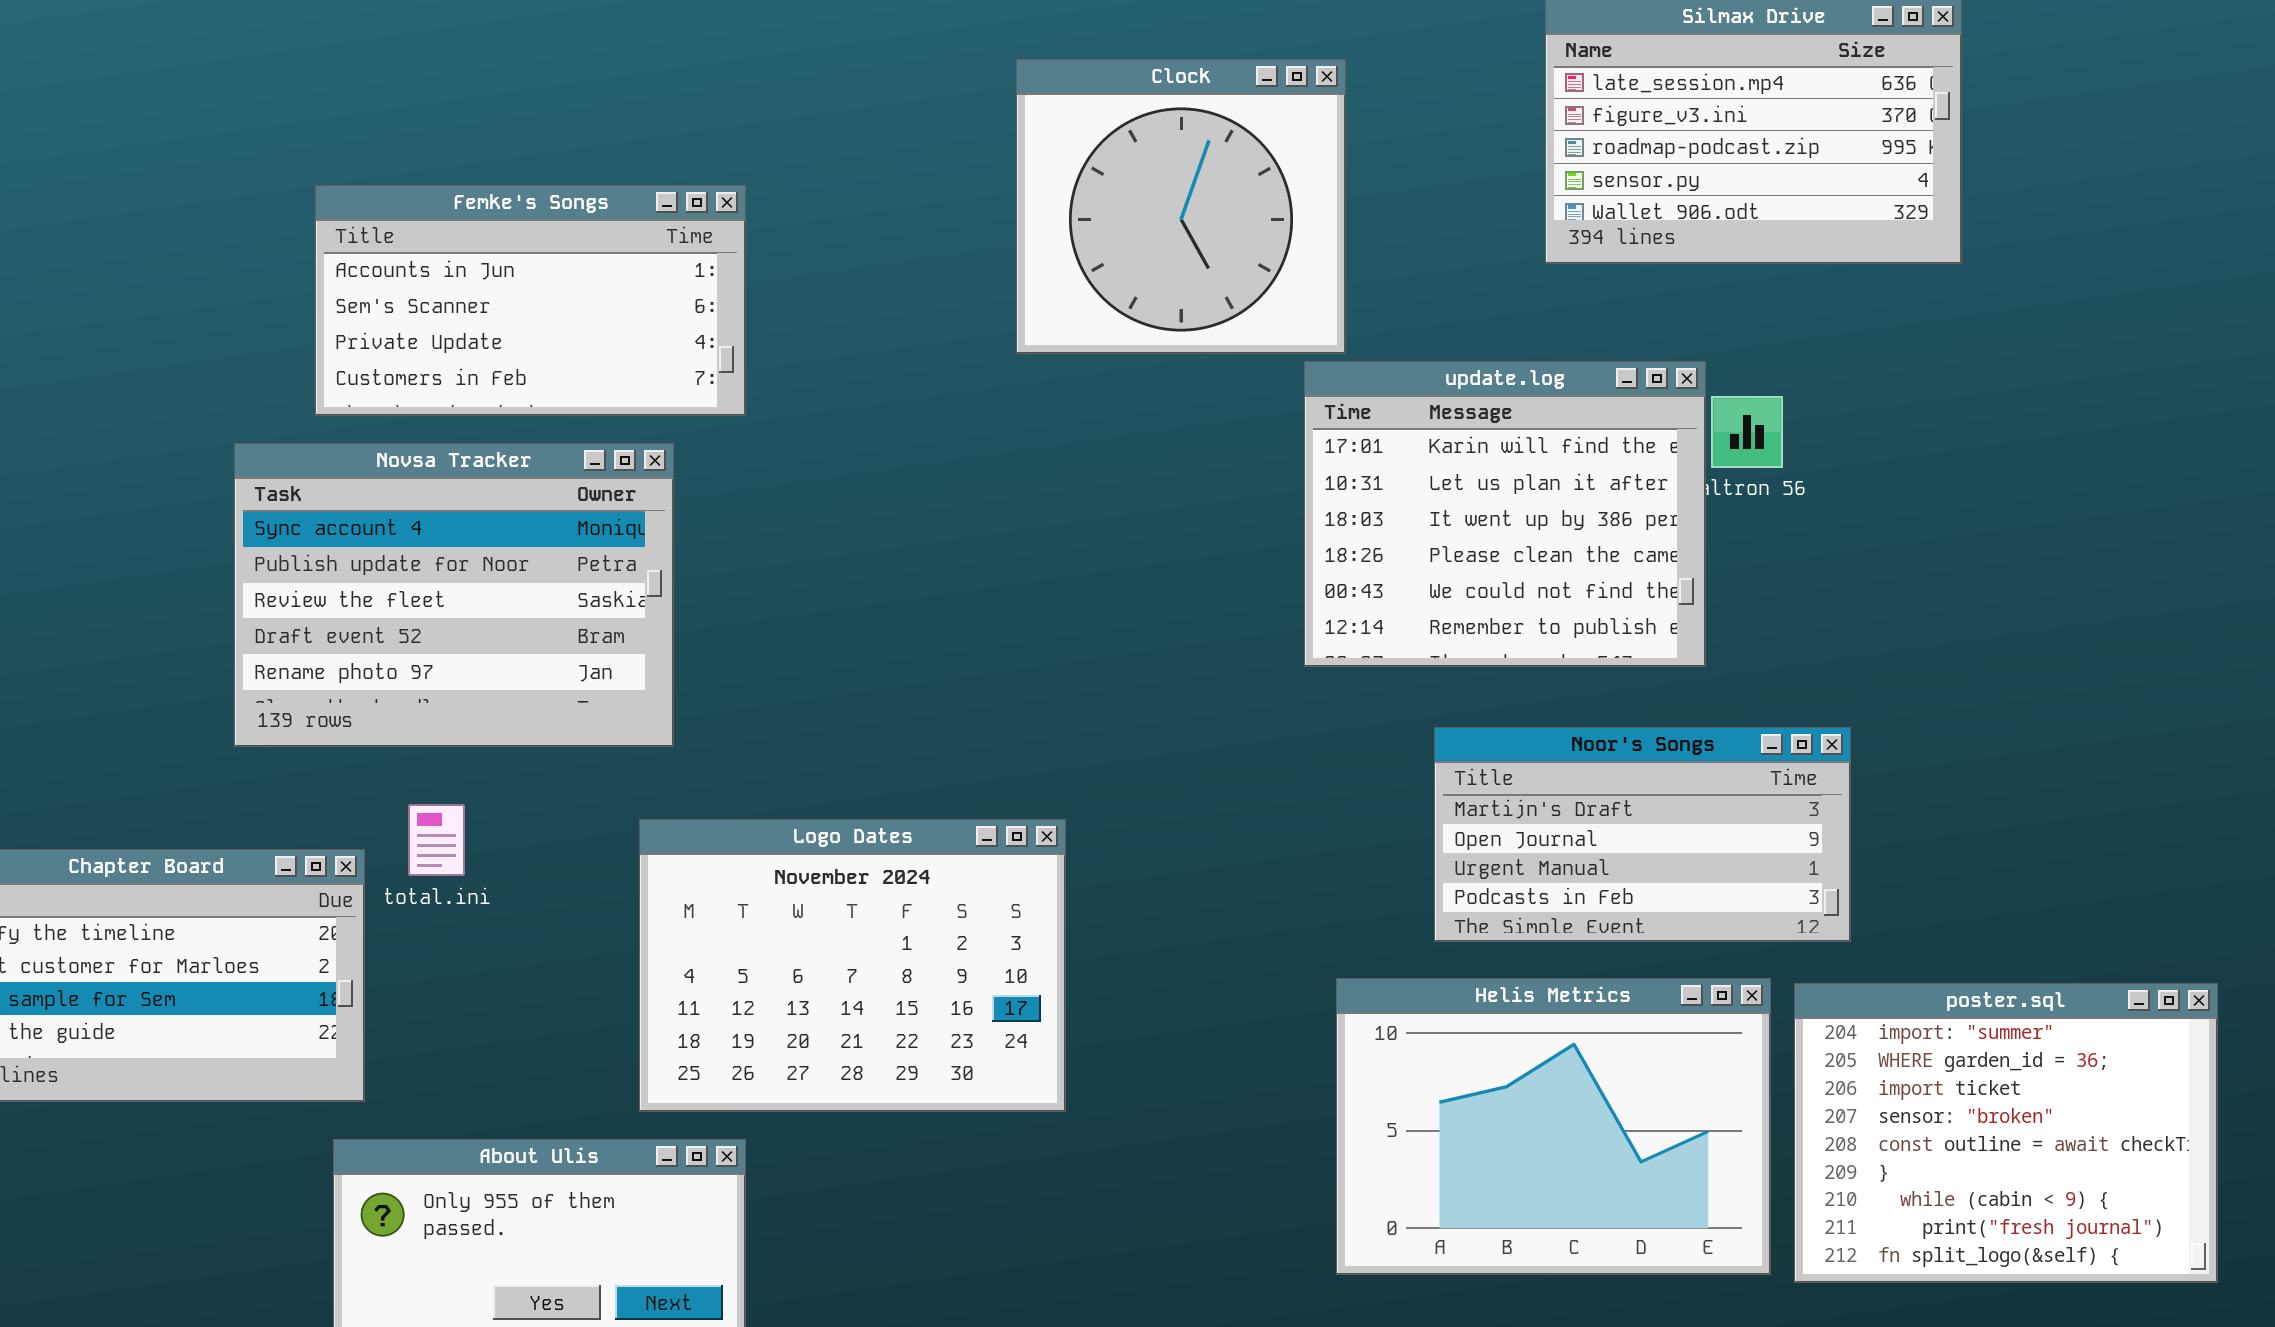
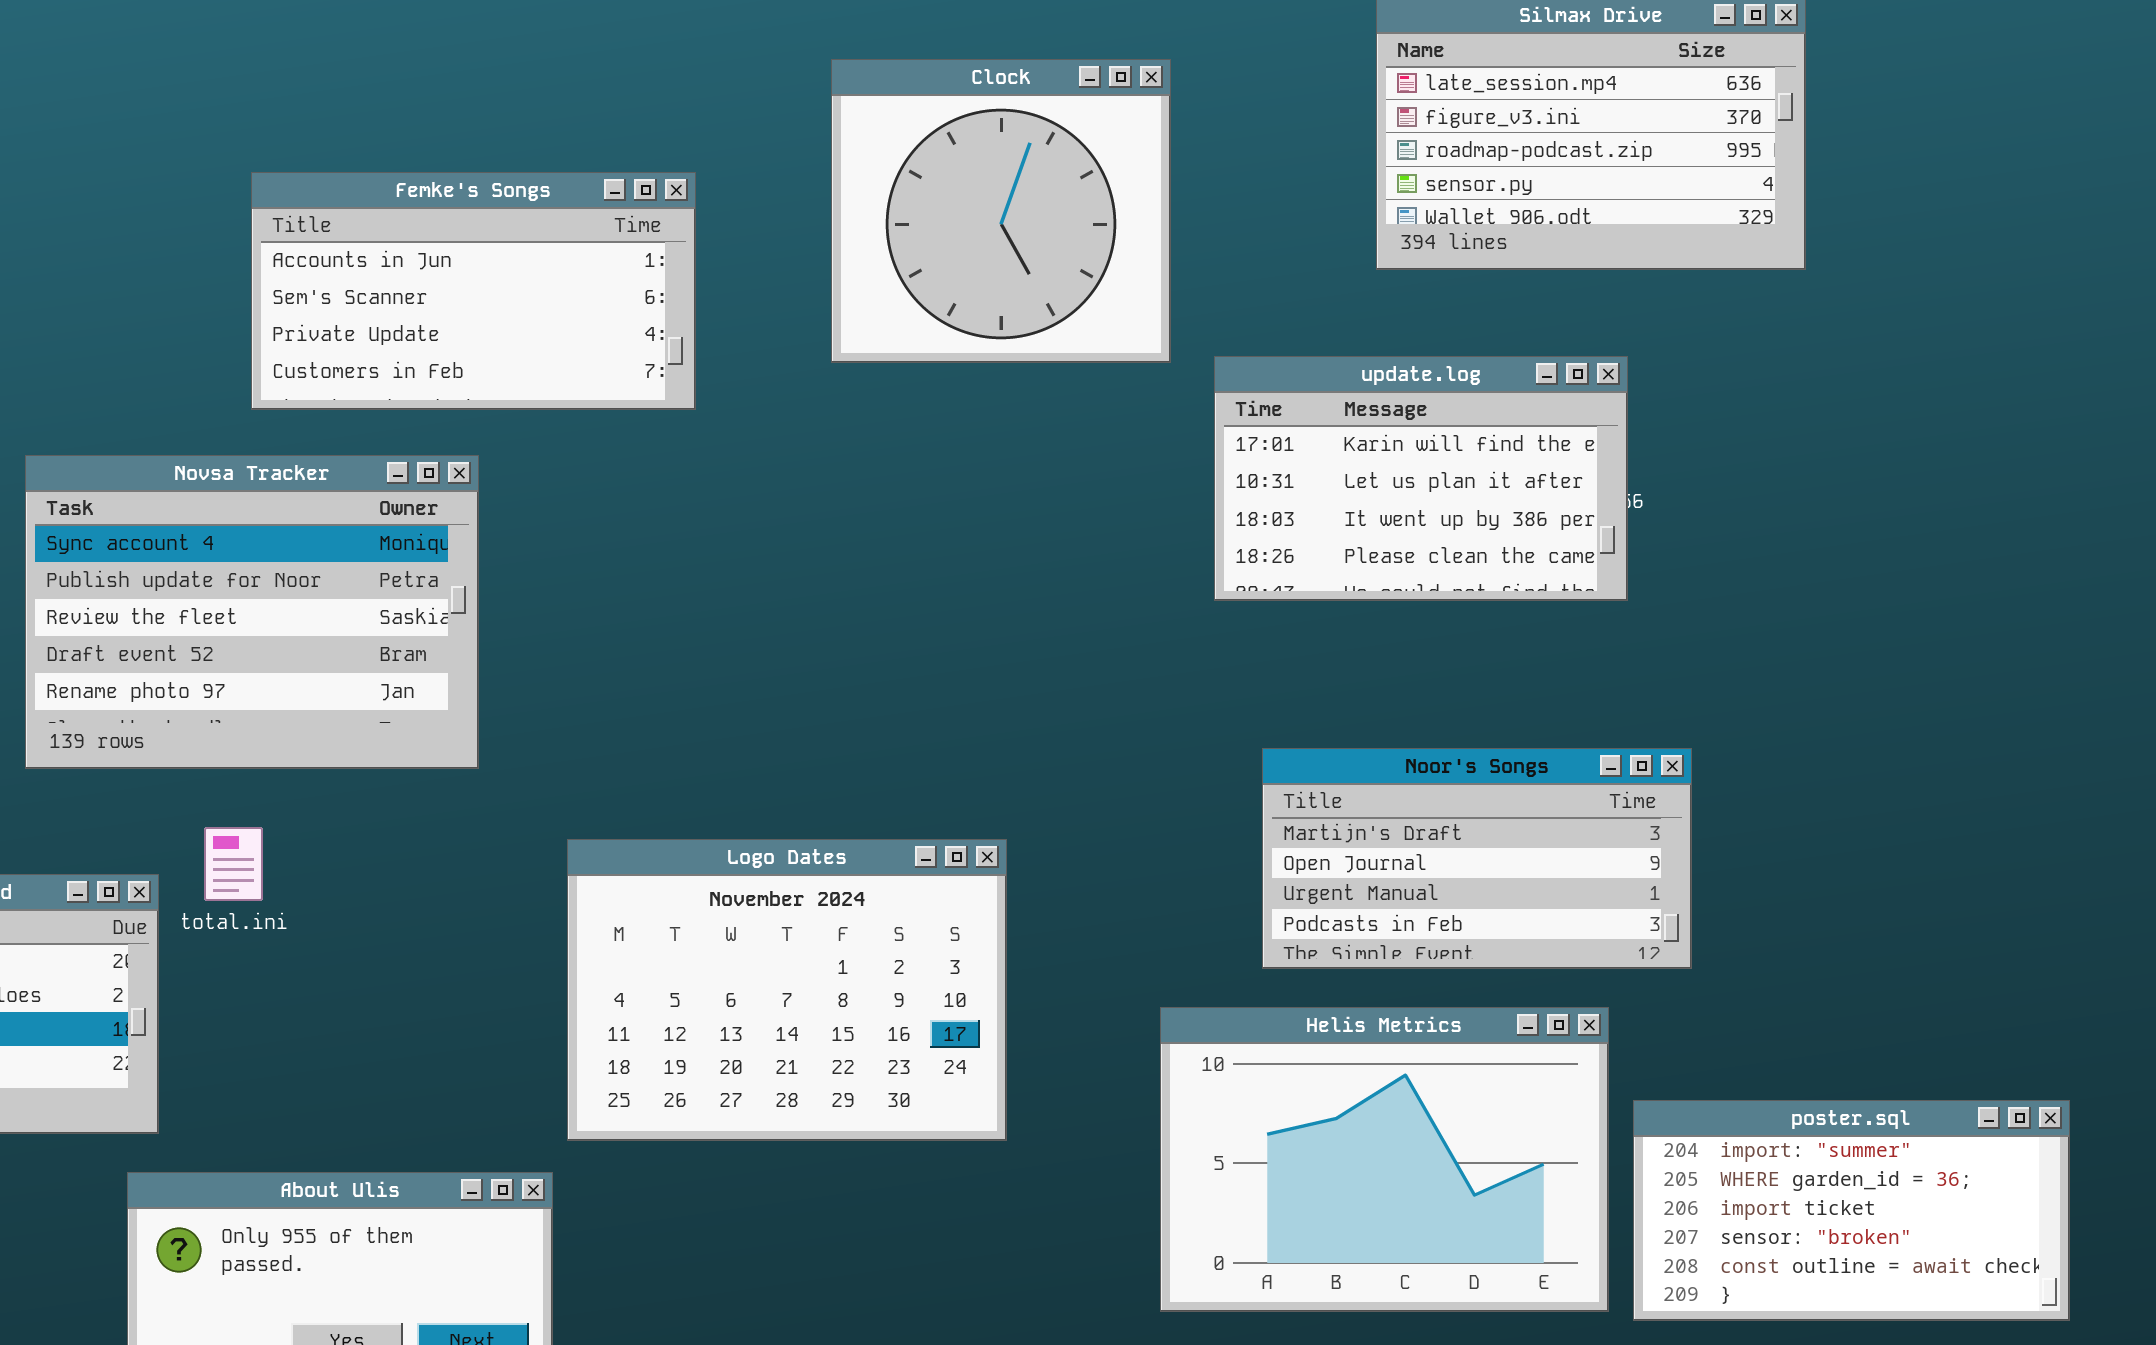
Femke's Songs: [315,185,746,416] -> [251,172,696,410], moved
update.log: [1304,361,1706,667] -> [1214,356,1628,601], moved, resized
Logo Dates: [639,819,1066,1112] -> [567,839,1007,1141], moved
poster.sql: [1794,983,2218,1283] -> [1633,1100,2070,1321], resized

